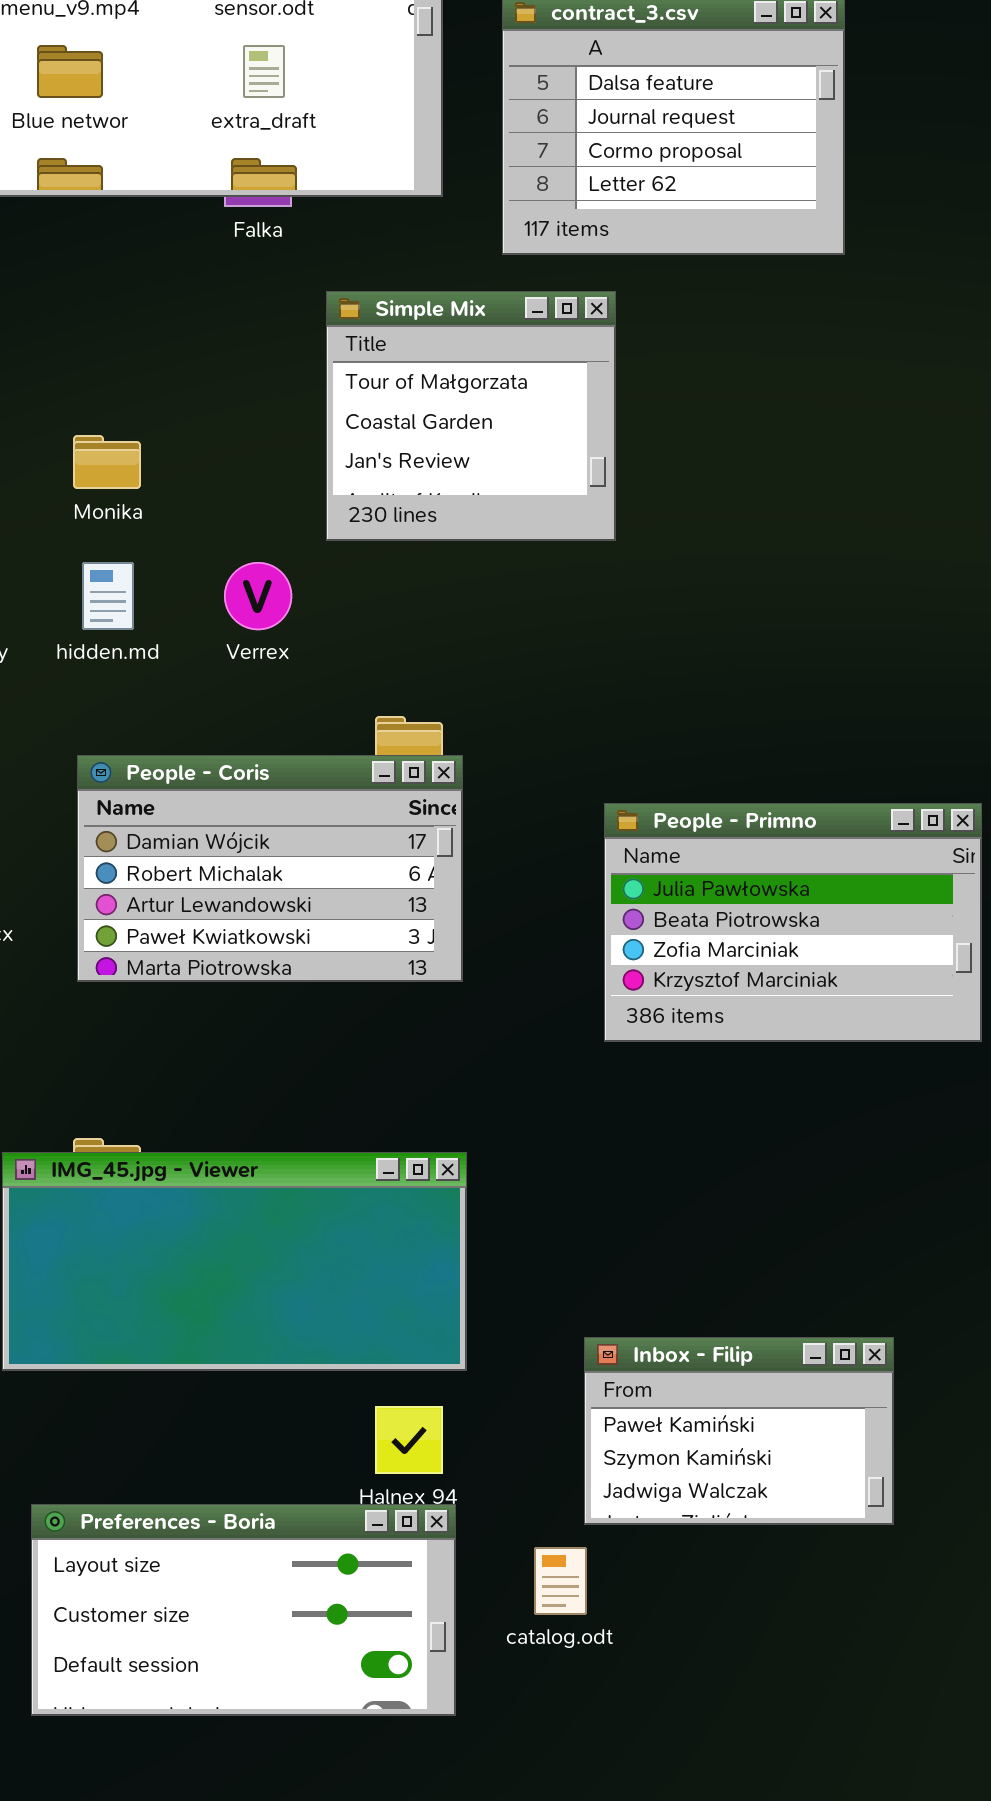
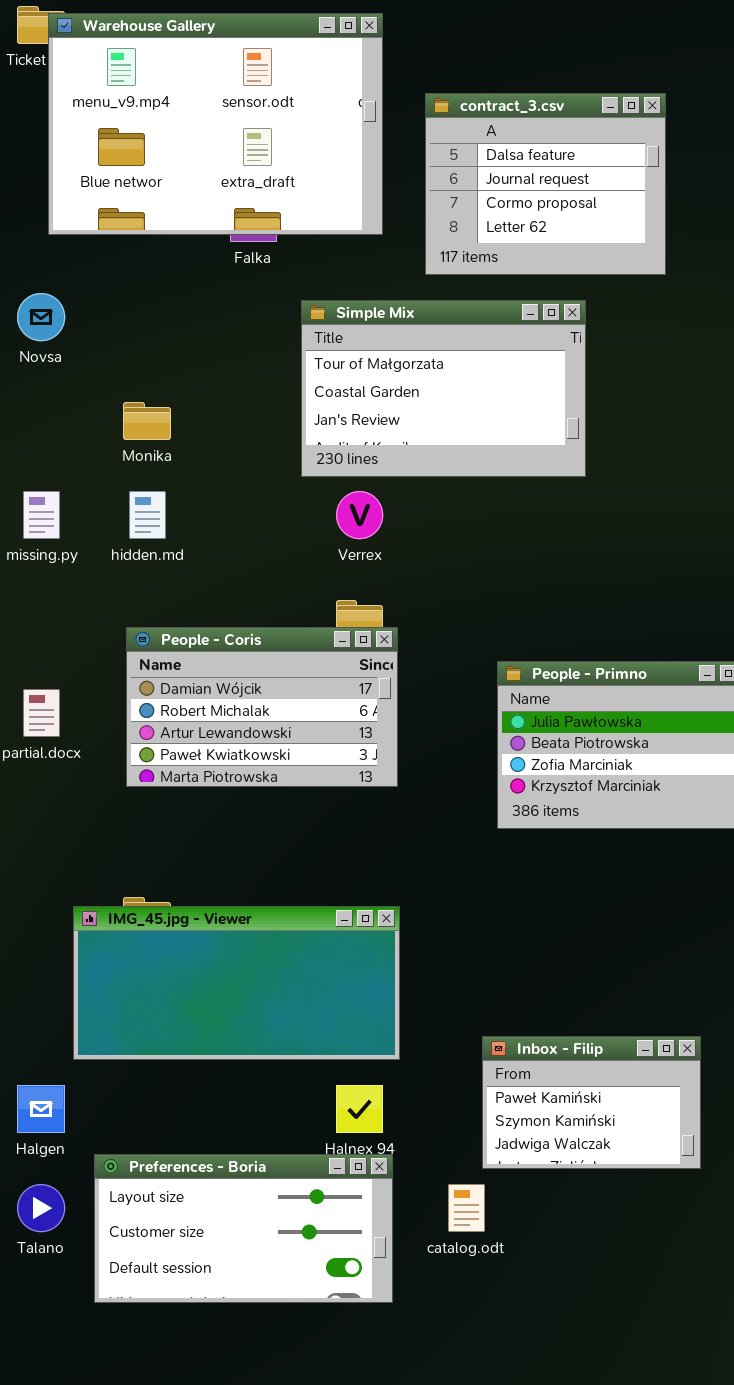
Simple Mix: [326,291,616,541] -> [301,300,586,477], resized
Verrex: [224,562,292,630] -> [336,491,383,539], moved

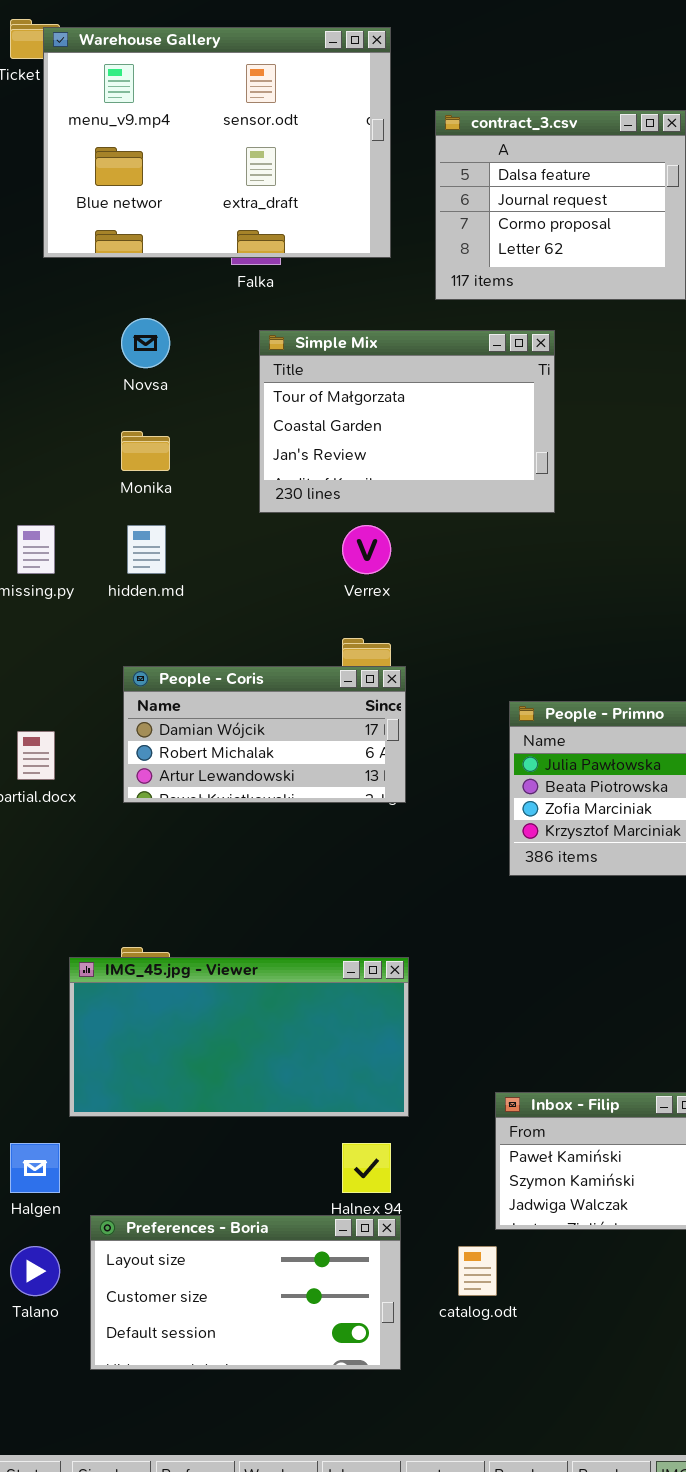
Novsa: [17,293,65,341] -> [121,318,170,368], moved
Simple Mix: [301,300,586,477] -> [259,330,555,513], moved
People - Coris: [126,627,398,787] -> [123,666,406,803], resized

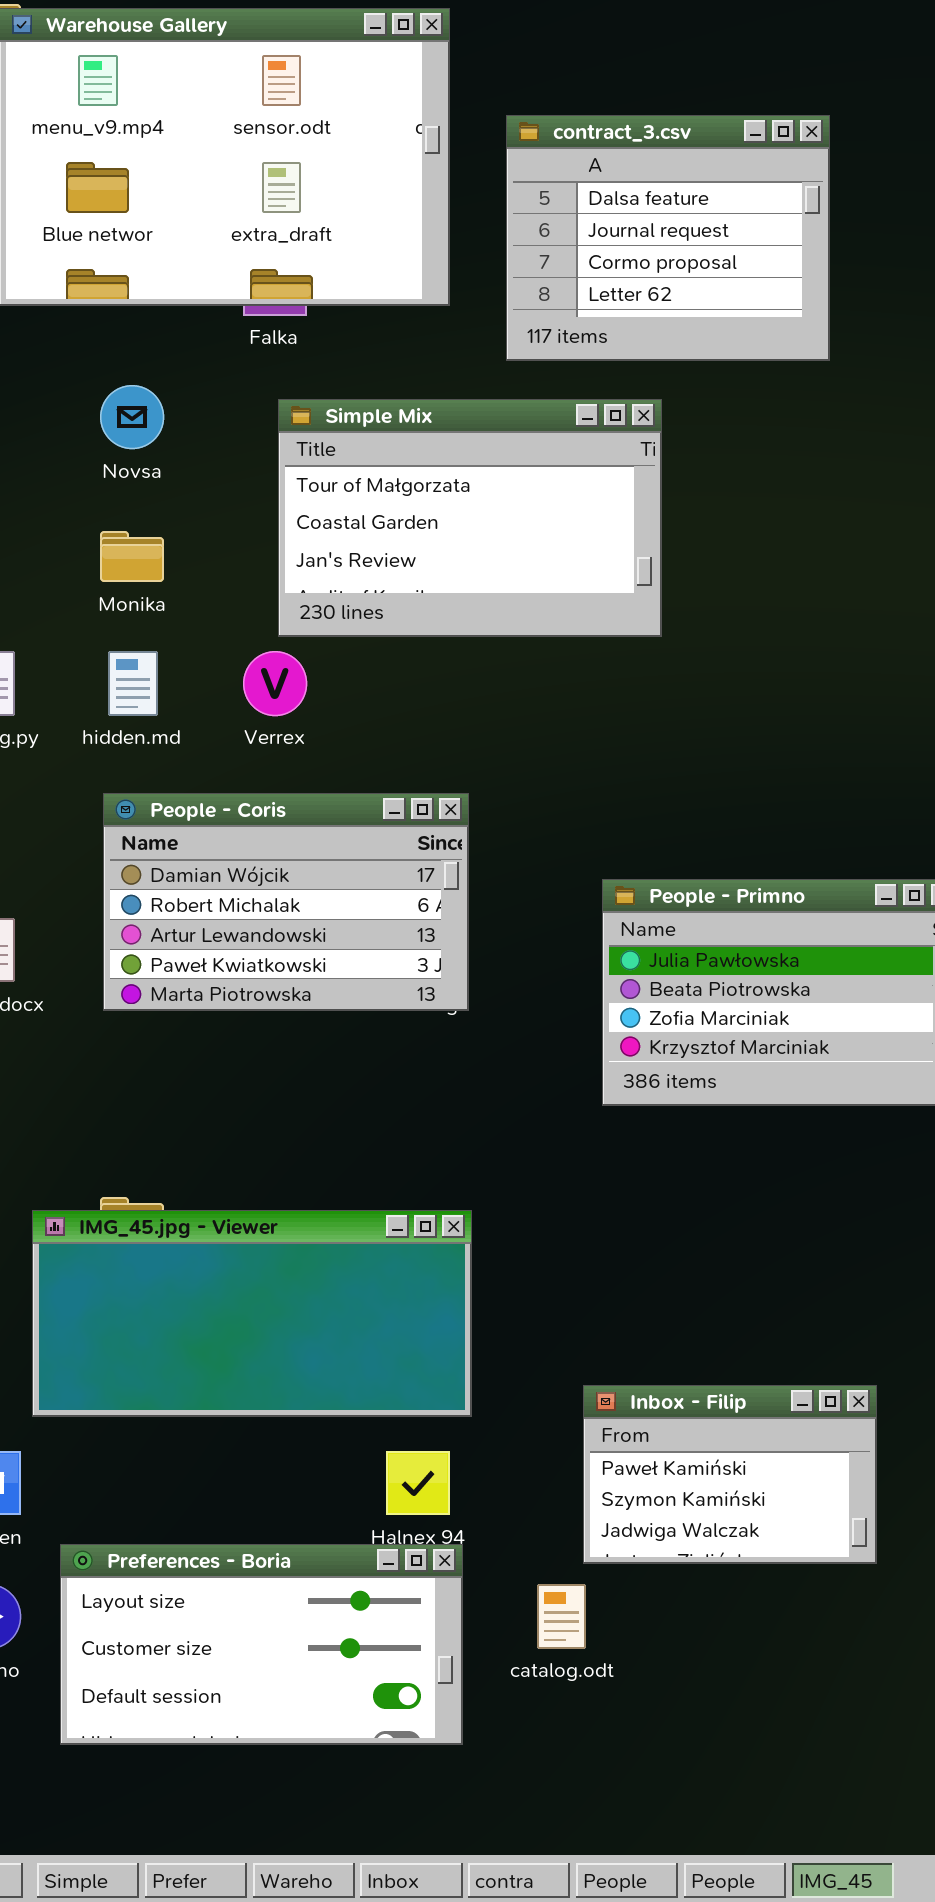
Verrex: [342,525,391,574] -> [243,651,307,716], moved
People - Coris: [123,666,406,803] -> [103,793,469,1011], resized

